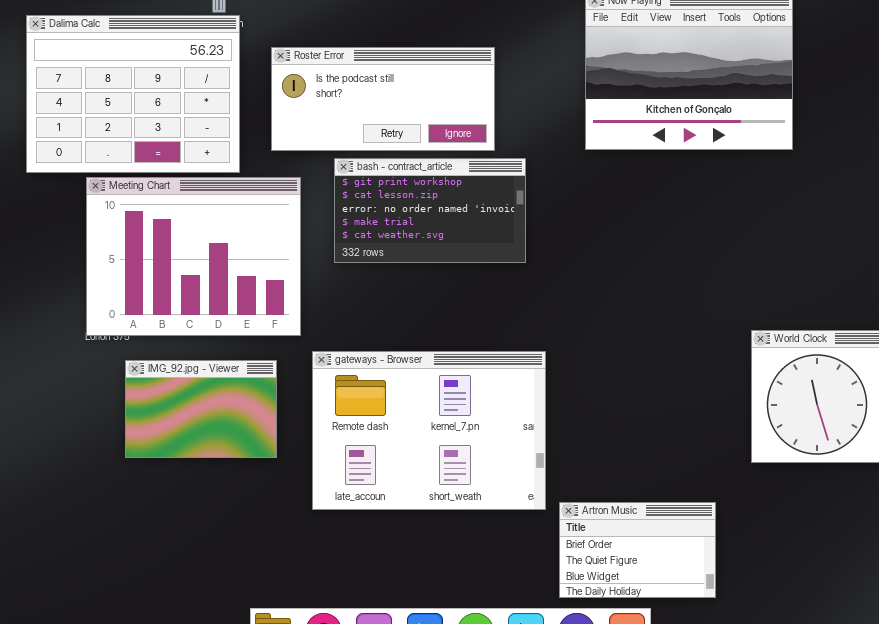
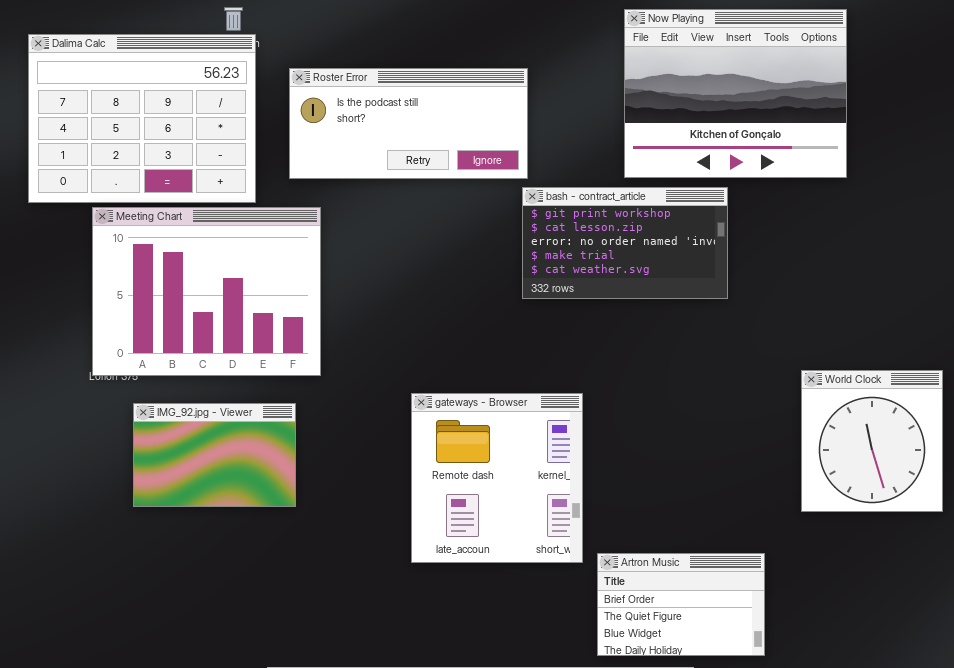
bash - contract_article: [334,158,526,263] -> [522,187,728,299], moved
gateways - Browser: [312,351,546,510] -> [411,393,583,563], resized

